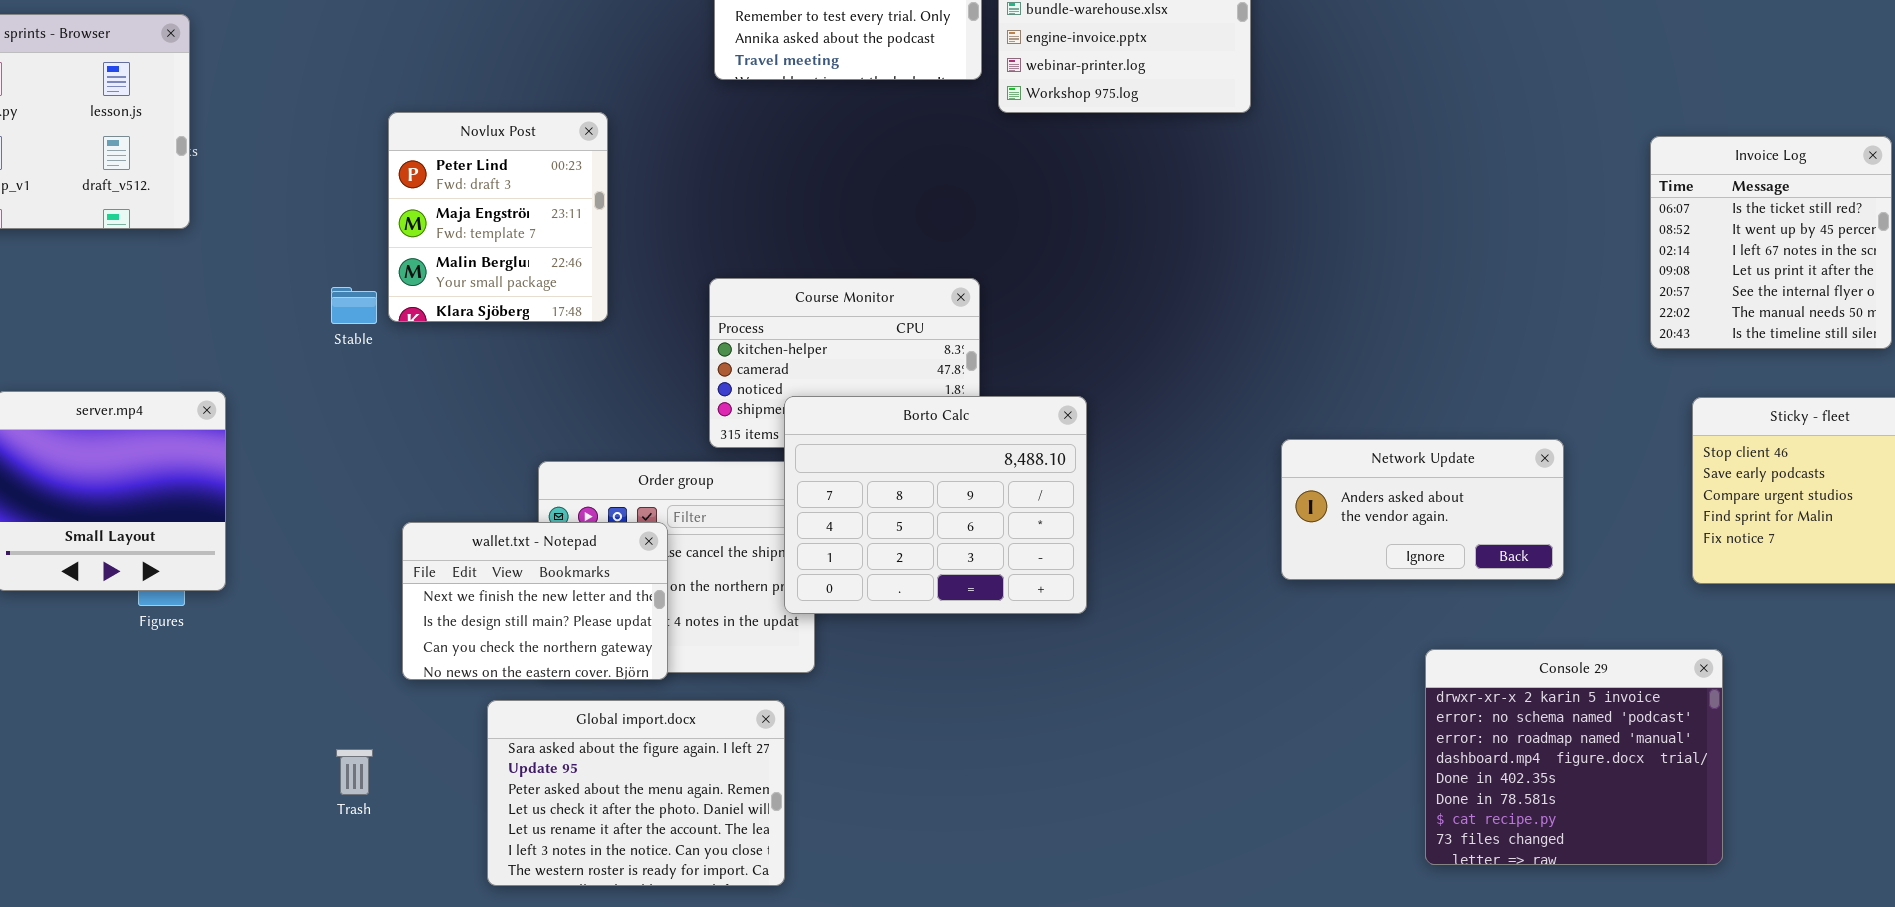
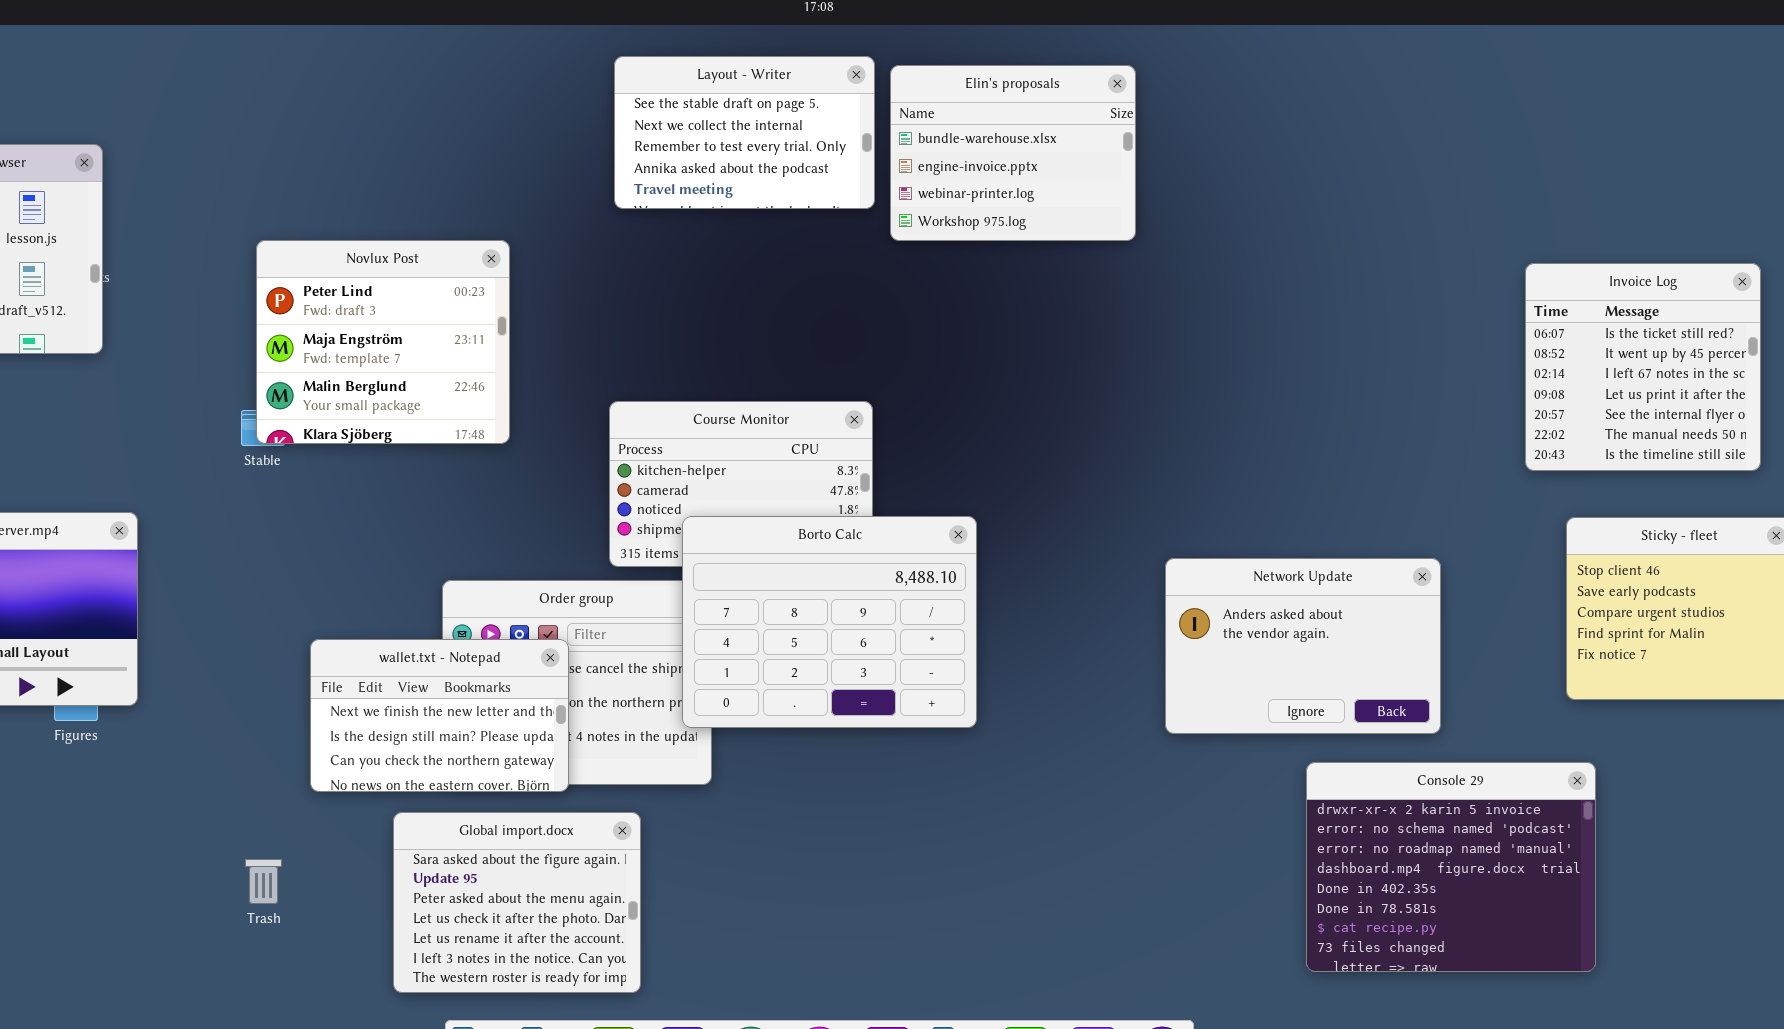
Novlux Post: [388,112,608,322] -> [256,240,510,444], resized
Network Update: [1281,439,1564,580] -> [1165,558,1441,734], resized
Global import.docx: [487,700,785,886] -> [393,812,641,993], resized

